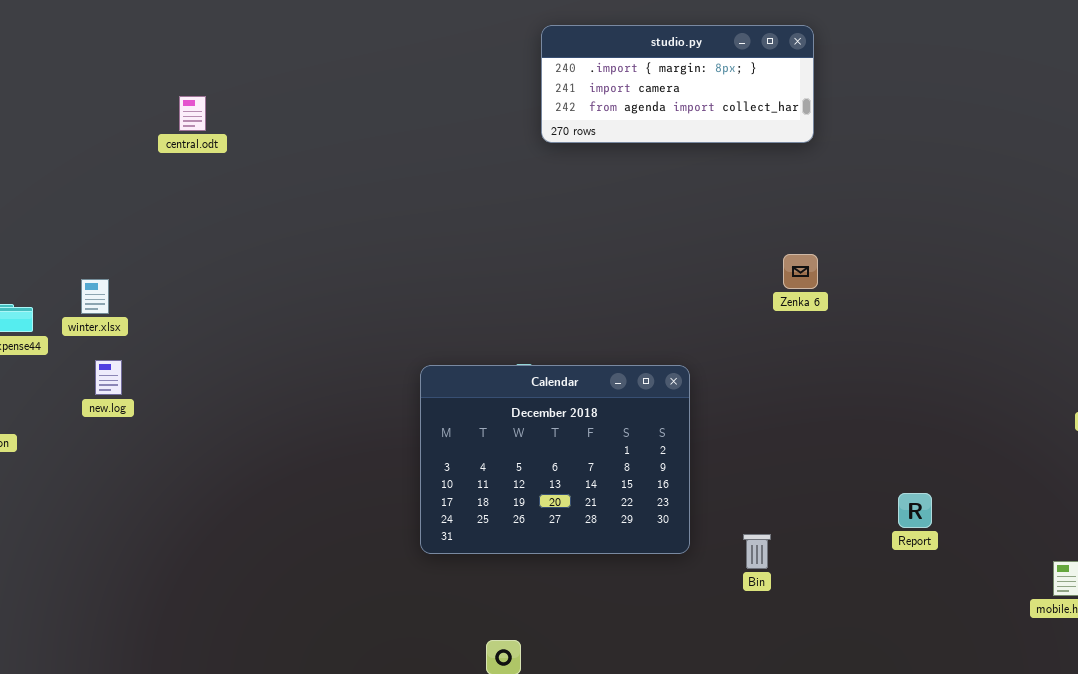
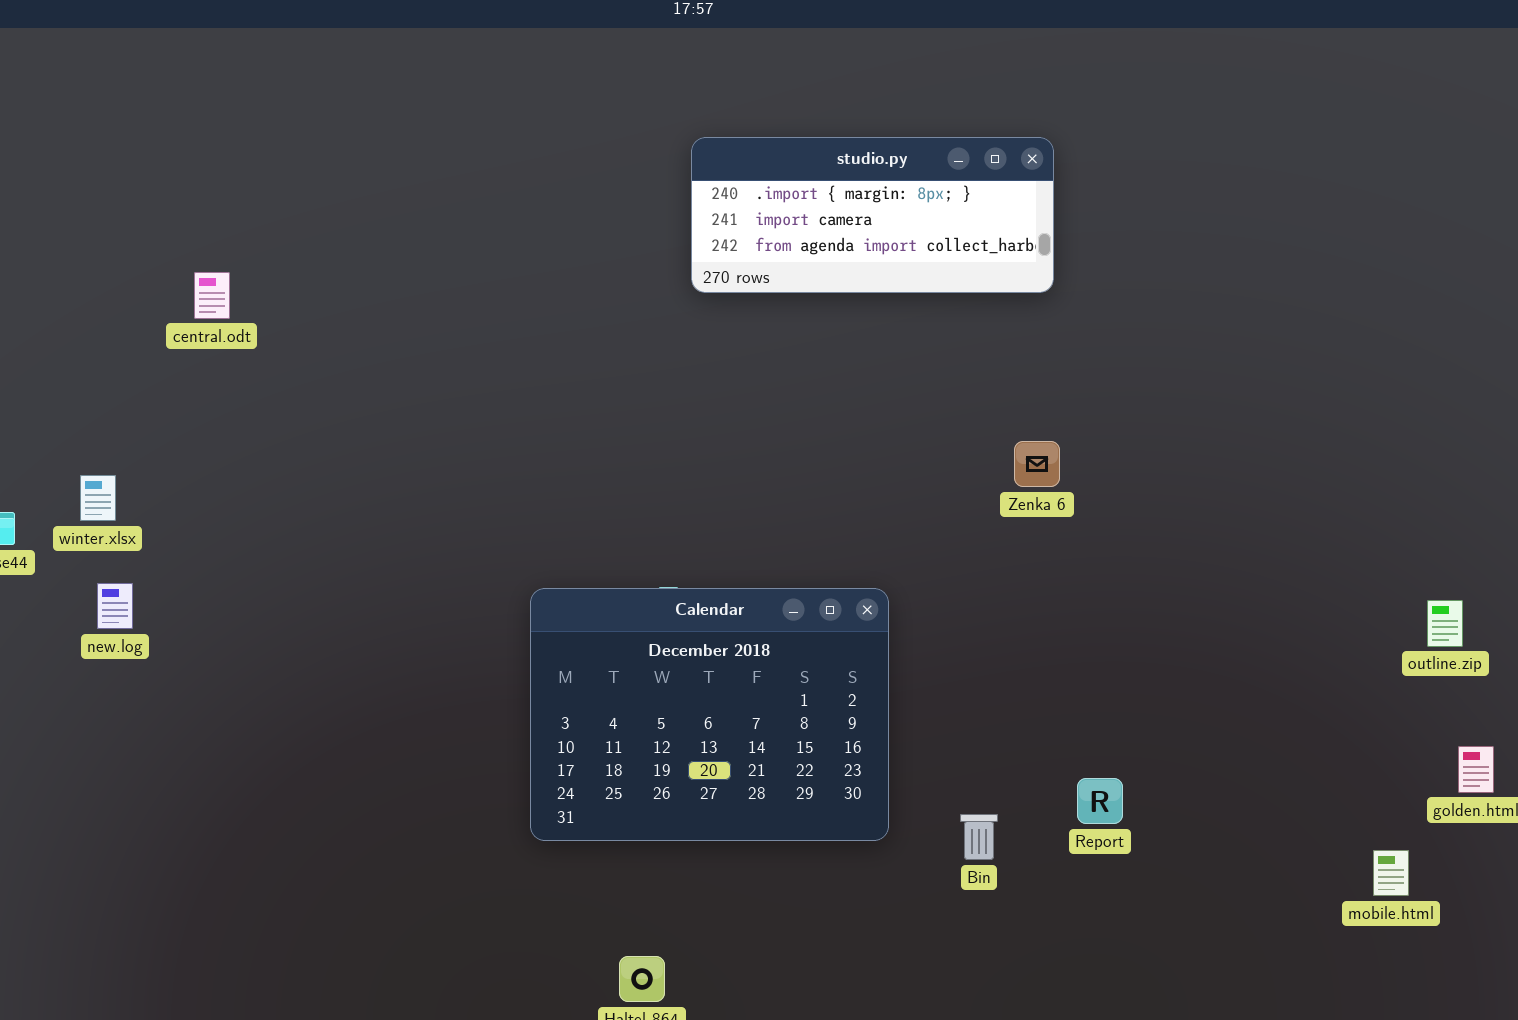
central.odt: [179,96,206,131] -> [194,272,230,319], moved
Report: [898,493,932,528] -> [1077,778,1123,824], moved

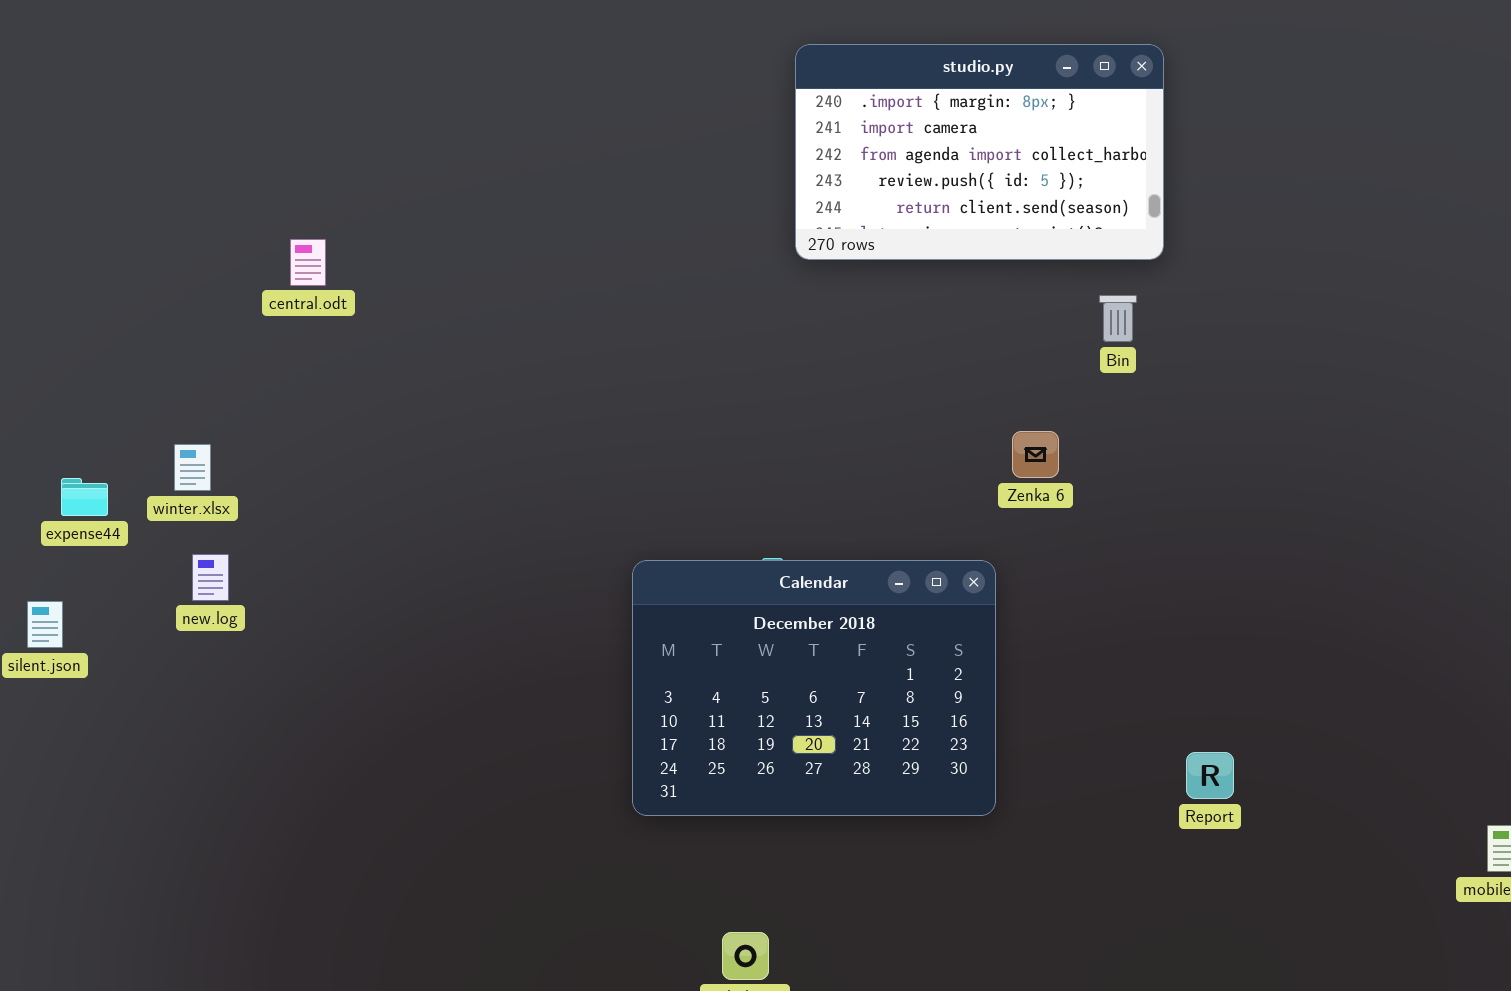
studio.py: [691,137,1054,293] -> [795,44,1164,260], resized
Zenka 6: [1014,441,1060,487] -> [1012,431,1059,478], moved
Bin: [960,814,998,860] -> [1099,295,1137,342], moved

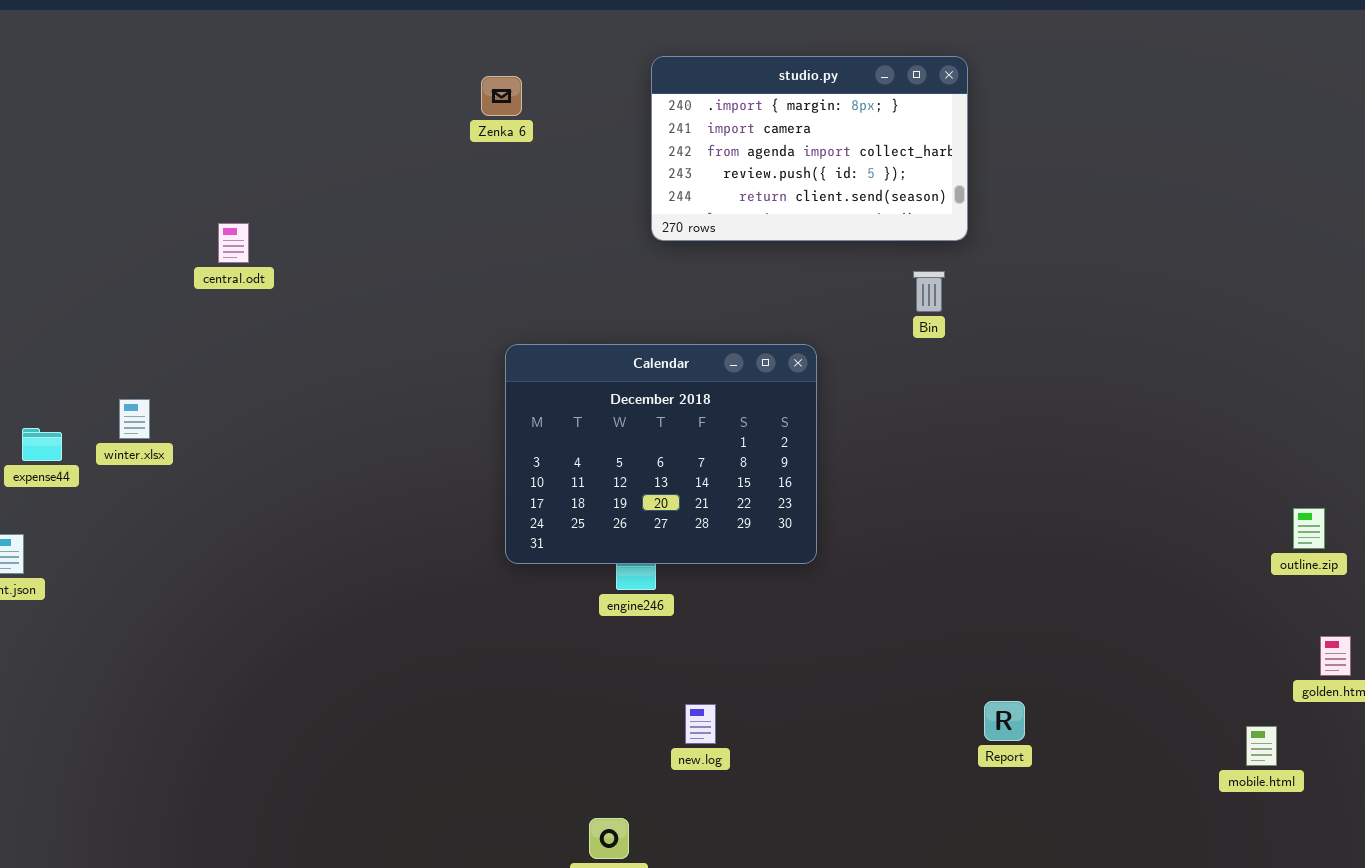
Zenka 6: [1012,431,1059,478] -> [481,76,522,116], moved
new.log: [192,554,229,601] -> [685,704,716,744], moved
Calendar: [632,560,996,816] -> [505,344,817,564], moved
Report: [1186,752,1234,799] -> [984,701,1025,741], moved

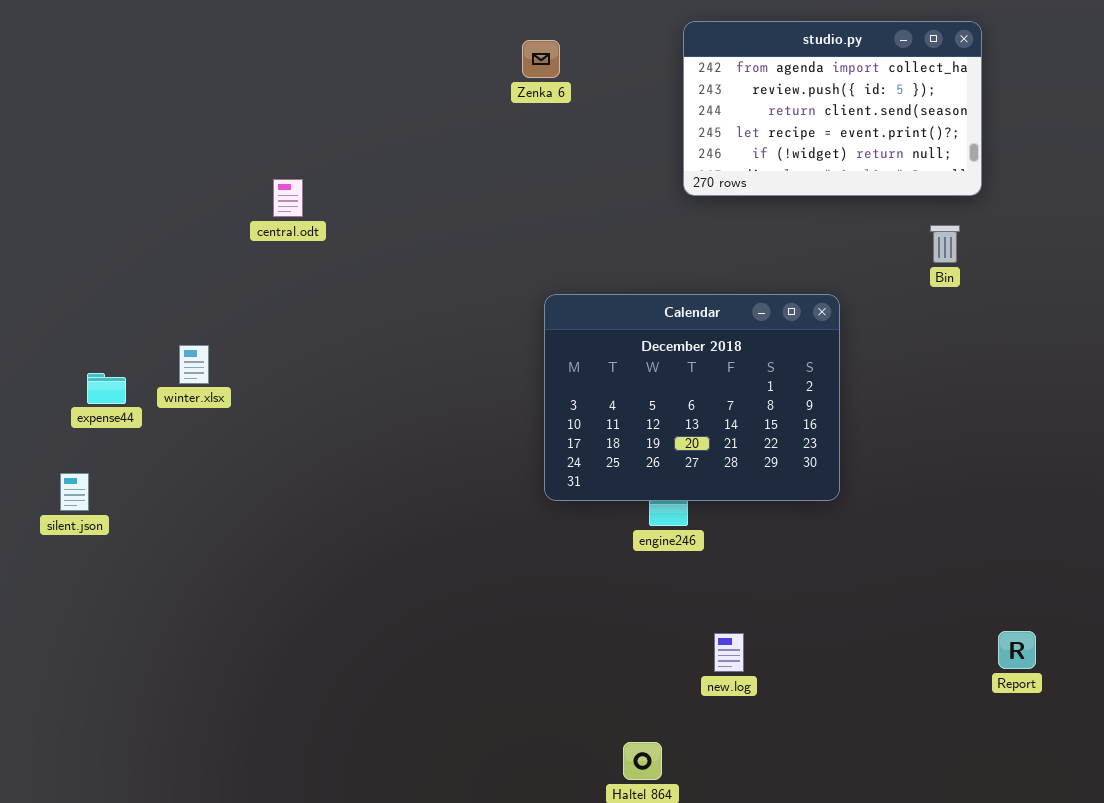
studio.py: [651,56,968,241] -> [683,21,982,196], scrolled down 2 rows

